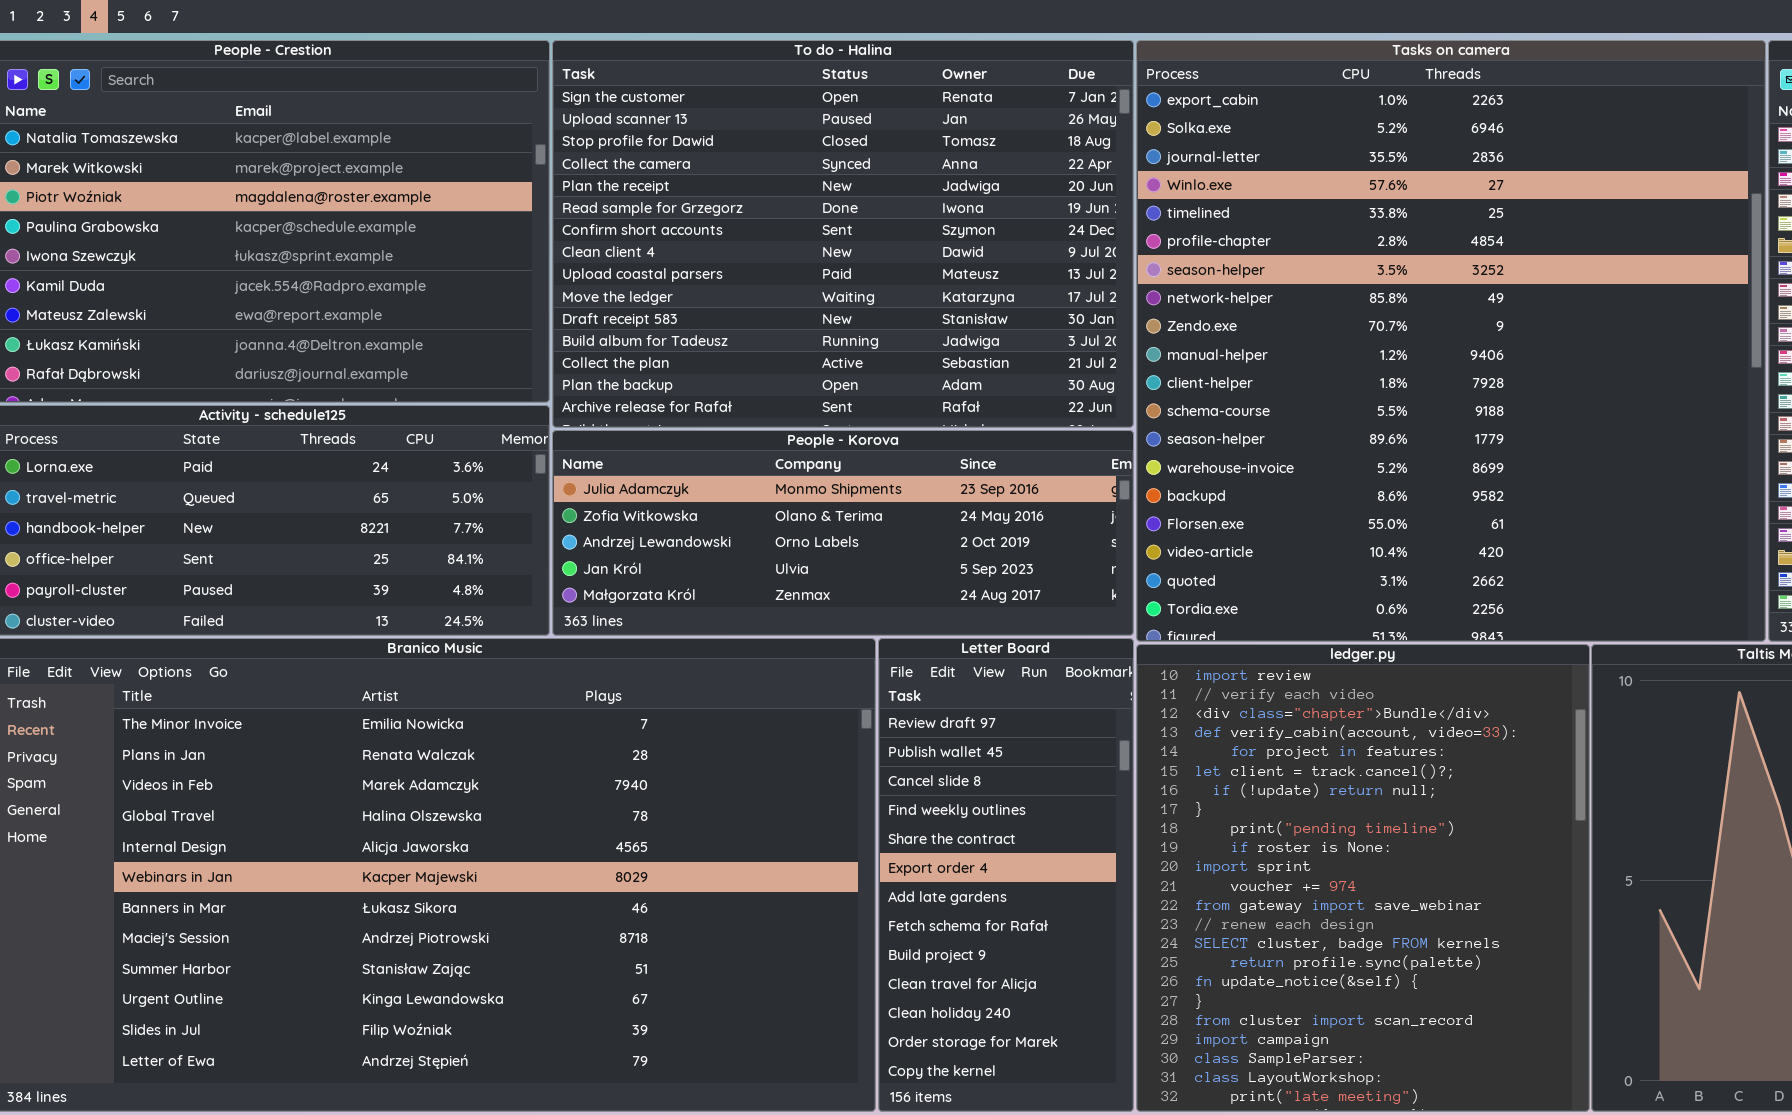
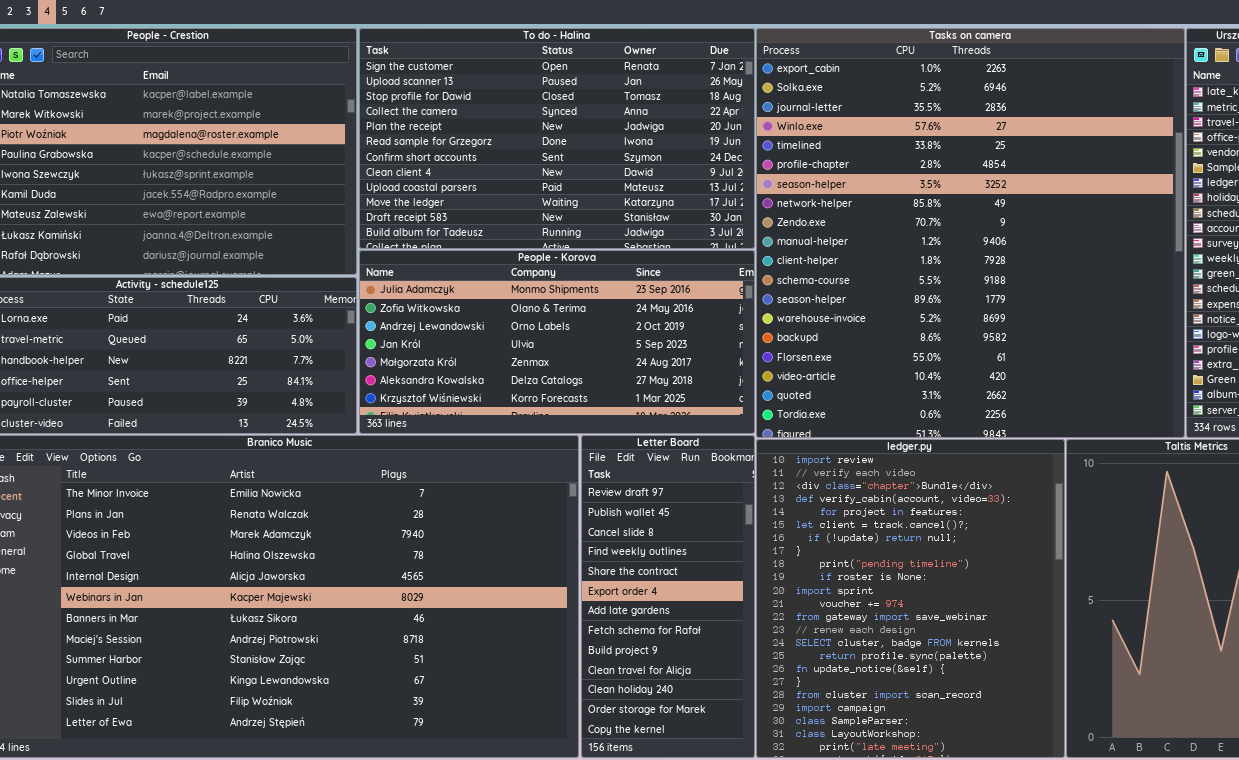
To do - Halina: [552,40,1134,428] -> [359,28,755,249], resized
People - Korova: [552,430,1134,636] -> [359,250,755,434], resized

